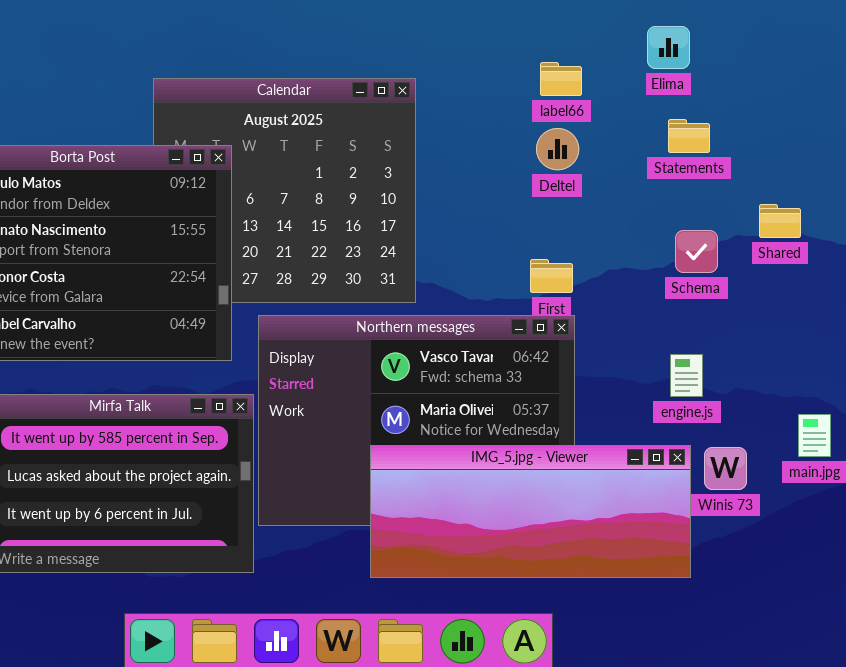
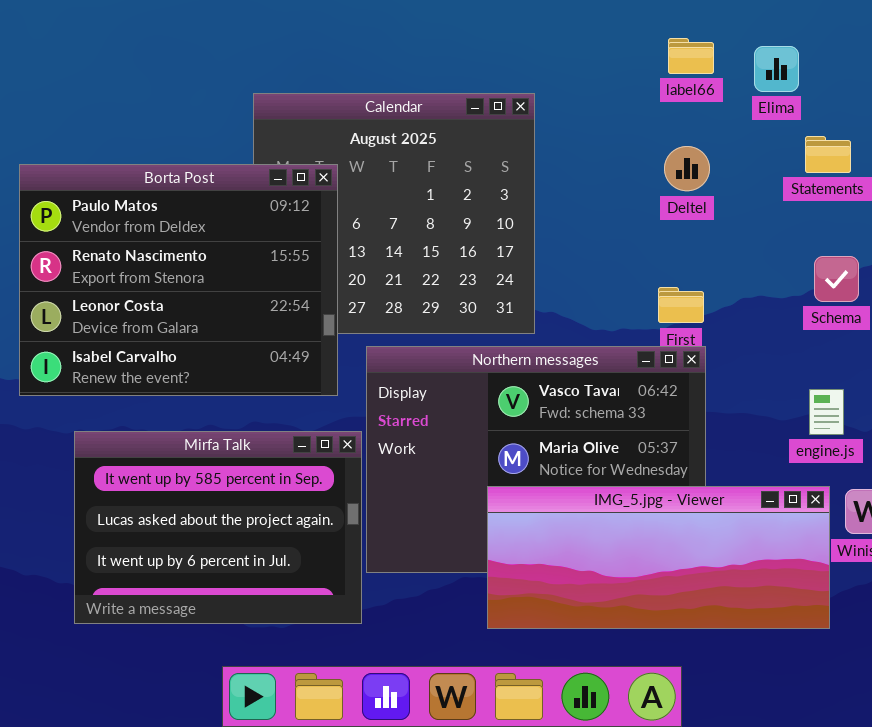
Elima: [647,26,690,69] -> [754,46,799,92], moved
label66: [540,62,582,96] -> [668,38,714,74], moved

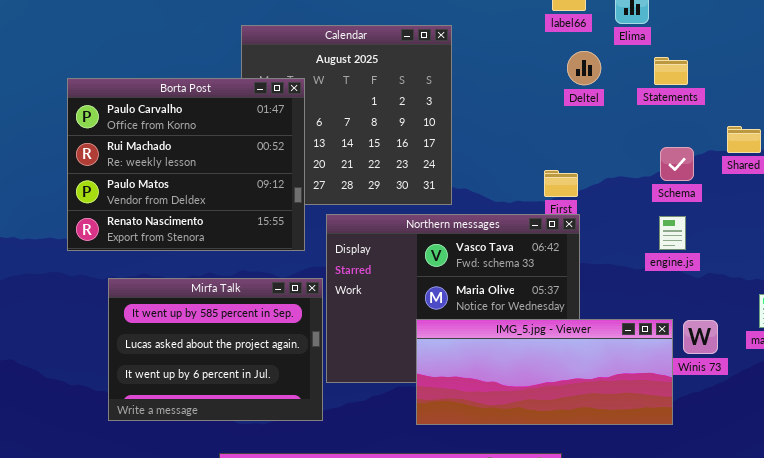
Deltel: [664,146,710,191] -> [567,51,601,85], moved
Borta Post: [19,164,338,396] -> [67,78,305,251], scrolled up 2 rows
engine.js: [809,389,844,435] -> [659,216,686,250], moved

